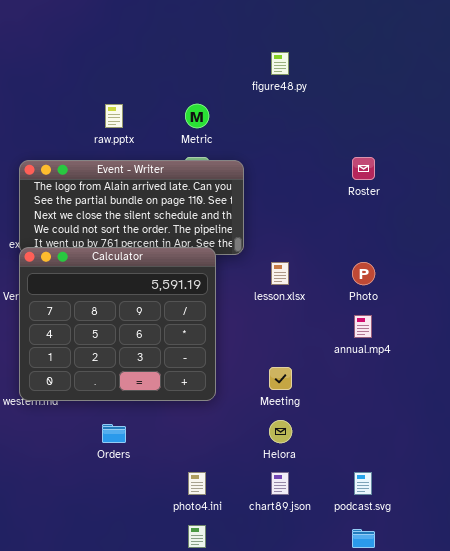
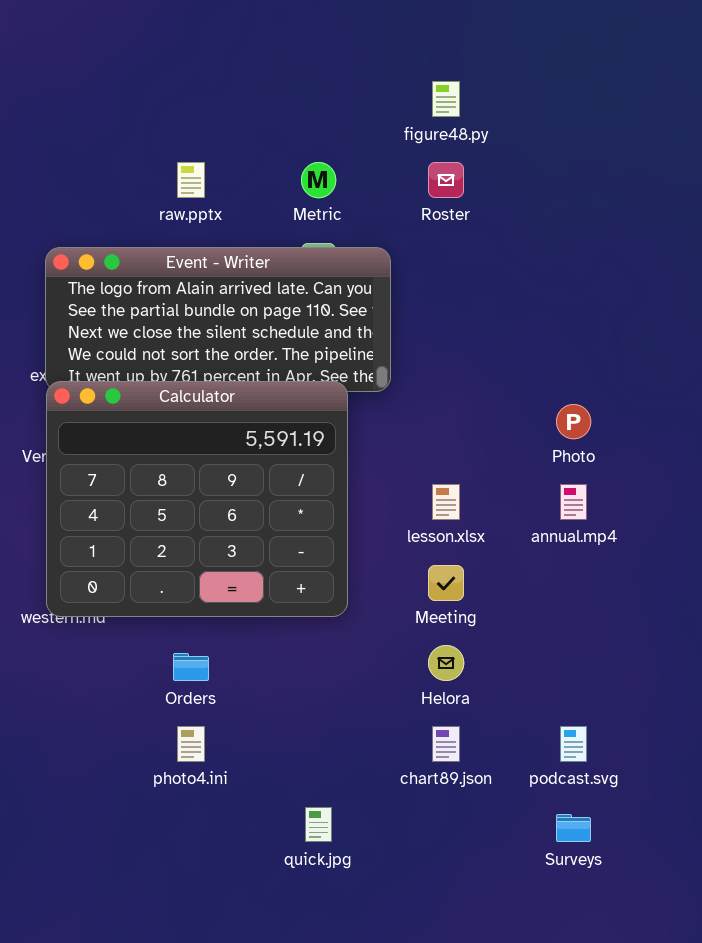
Roster: [352,157,375,180] -> [428,162,464,198], moved
lesson.xlsx: [271,262,289,285] -> [432,484,460,520], moved
photo4.ini: [188,472,206,495] -> [177,726,205,762], moved

